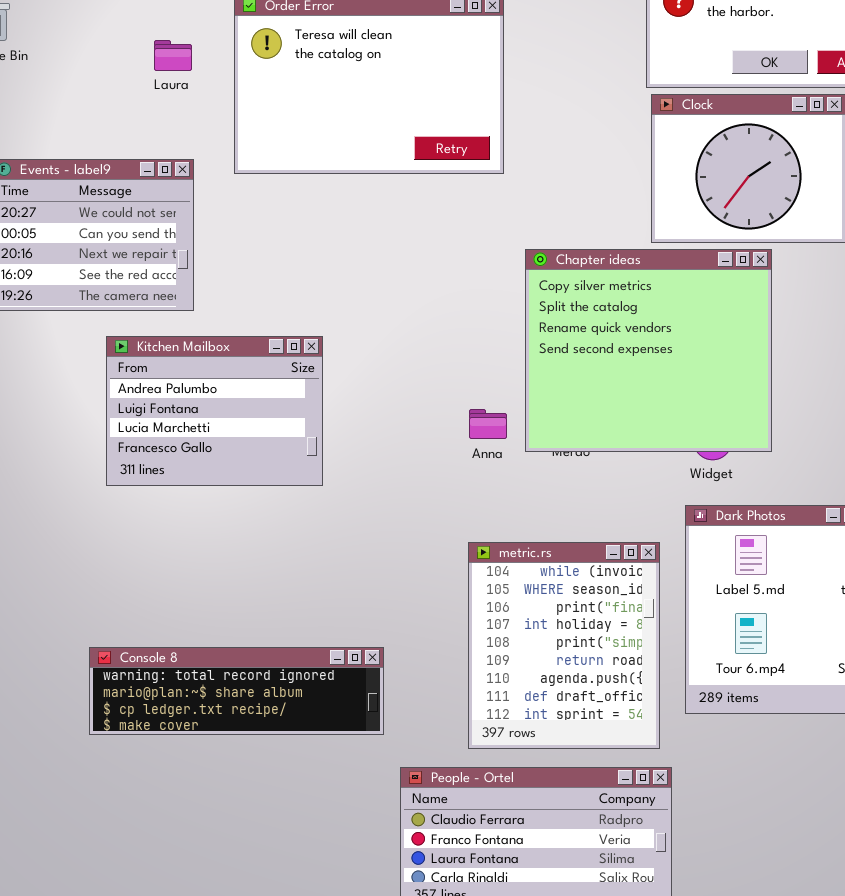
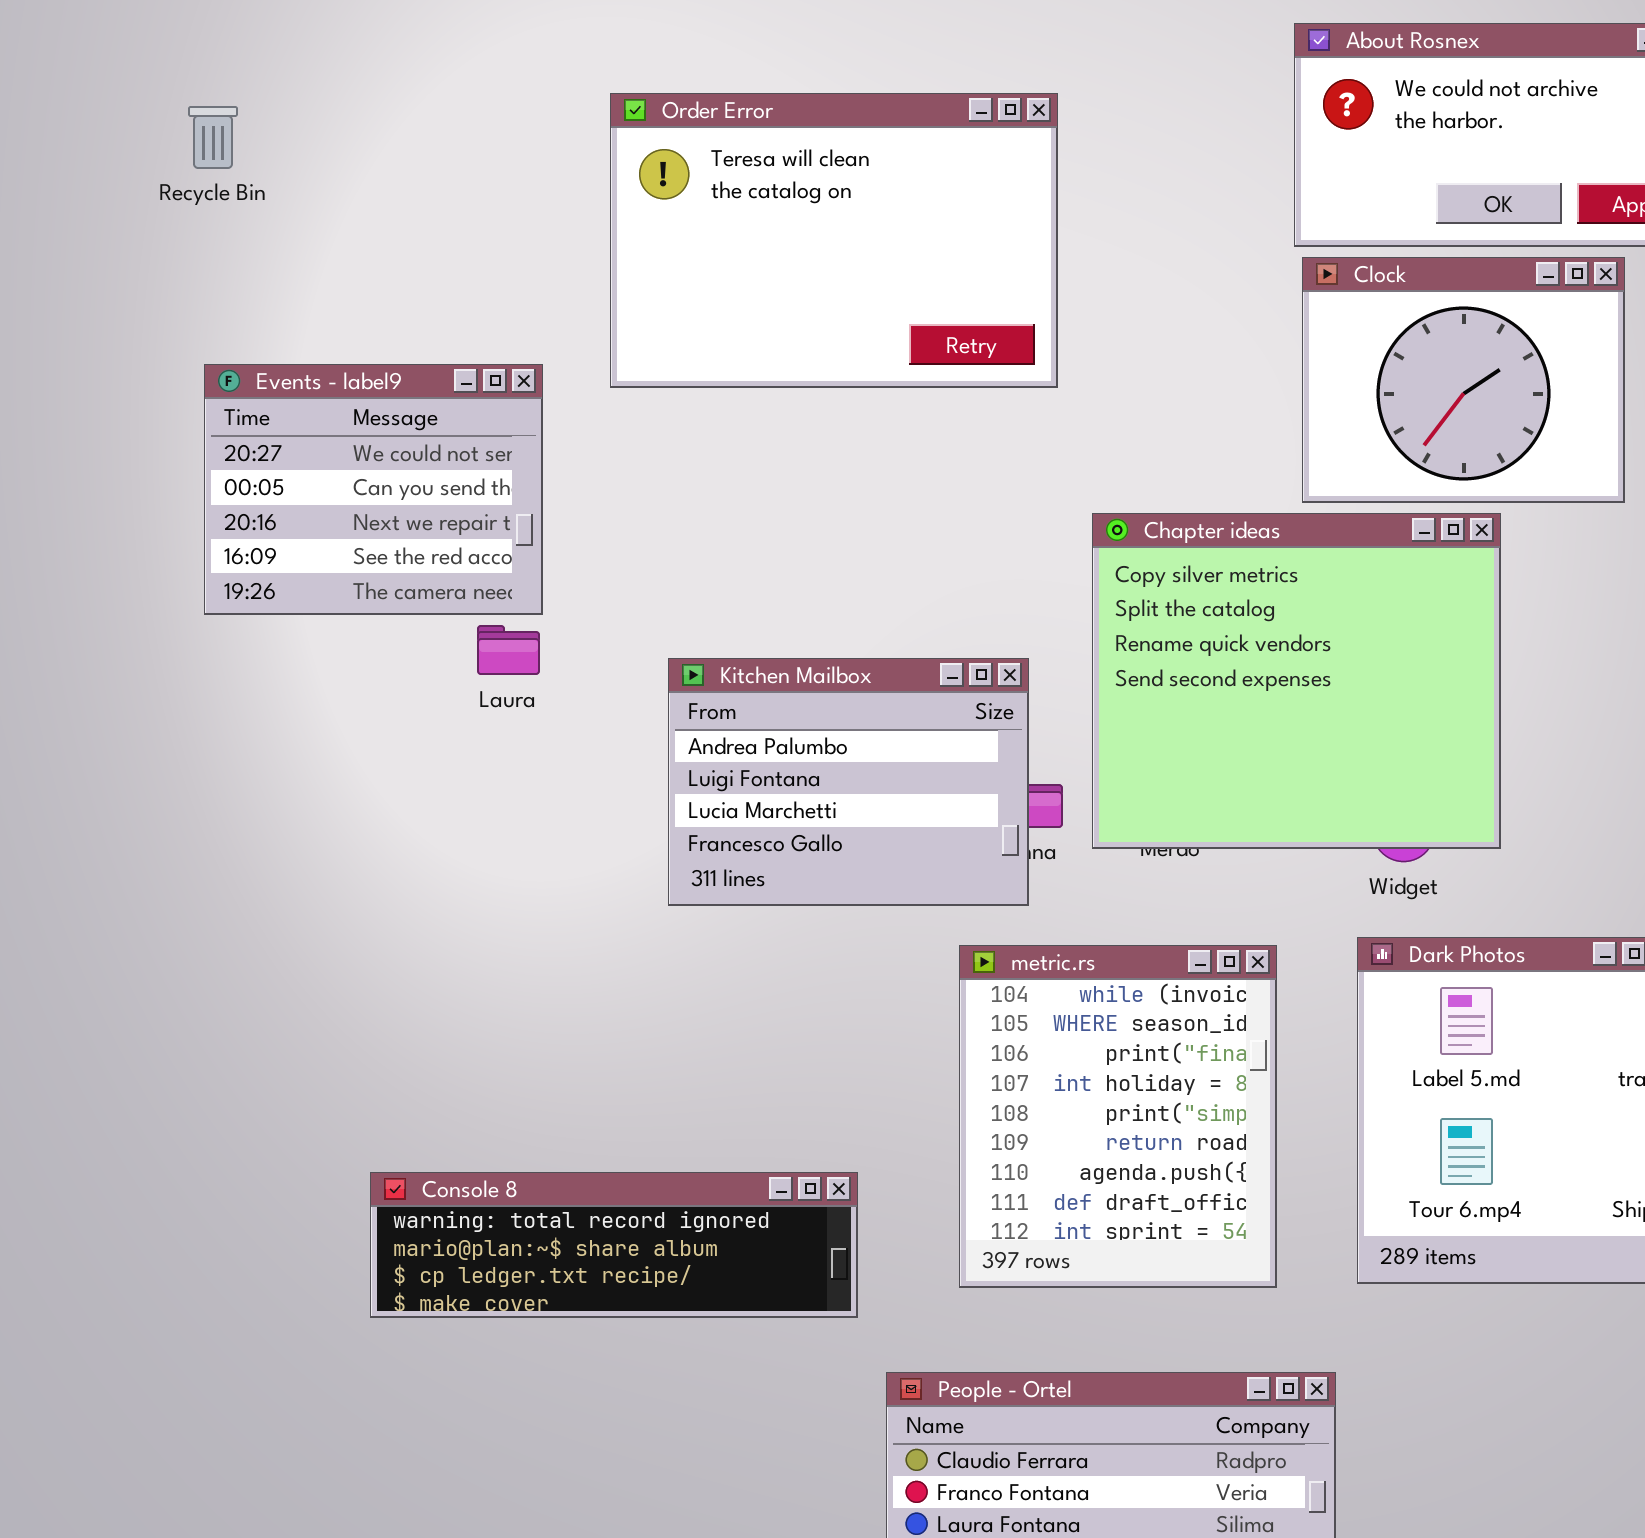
Laura: [154,40,192,71] -> [477,625,540,675], moved
Kitchen Mailbox: [106,336,323,486] -> [668,658,1029,906], moved
metric.rs: [468,542,660,749] -> [959,945,1277,1288], moved

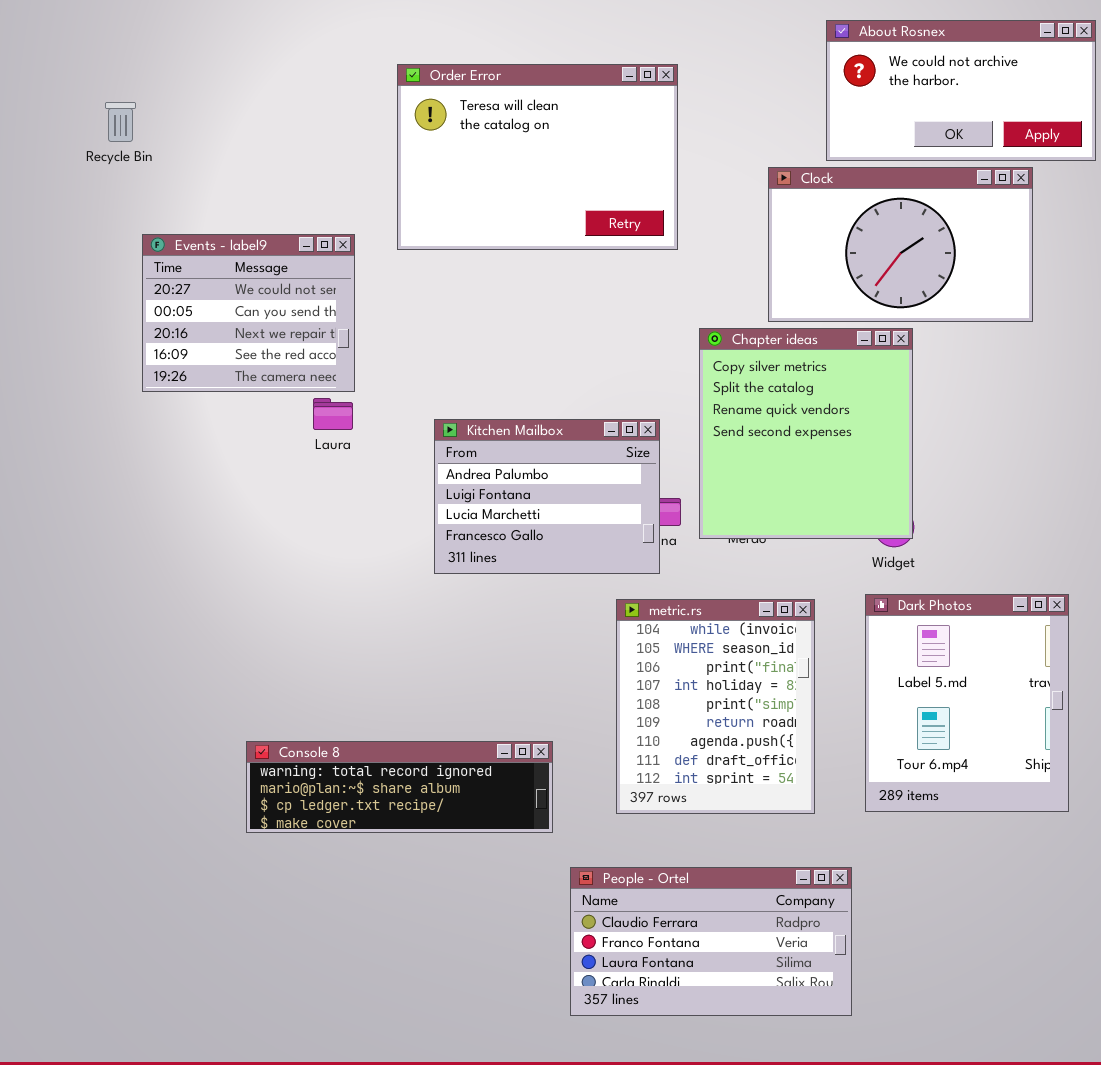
Recycle Bin: [188,106,238,169] -> [105,102,136,142], moved
Clock: [1302,257,1625,503] -> [768,167,1033,322], resized
Chapter ideas: [1092,513,1501,849] -> [699,328,913,539], resized

